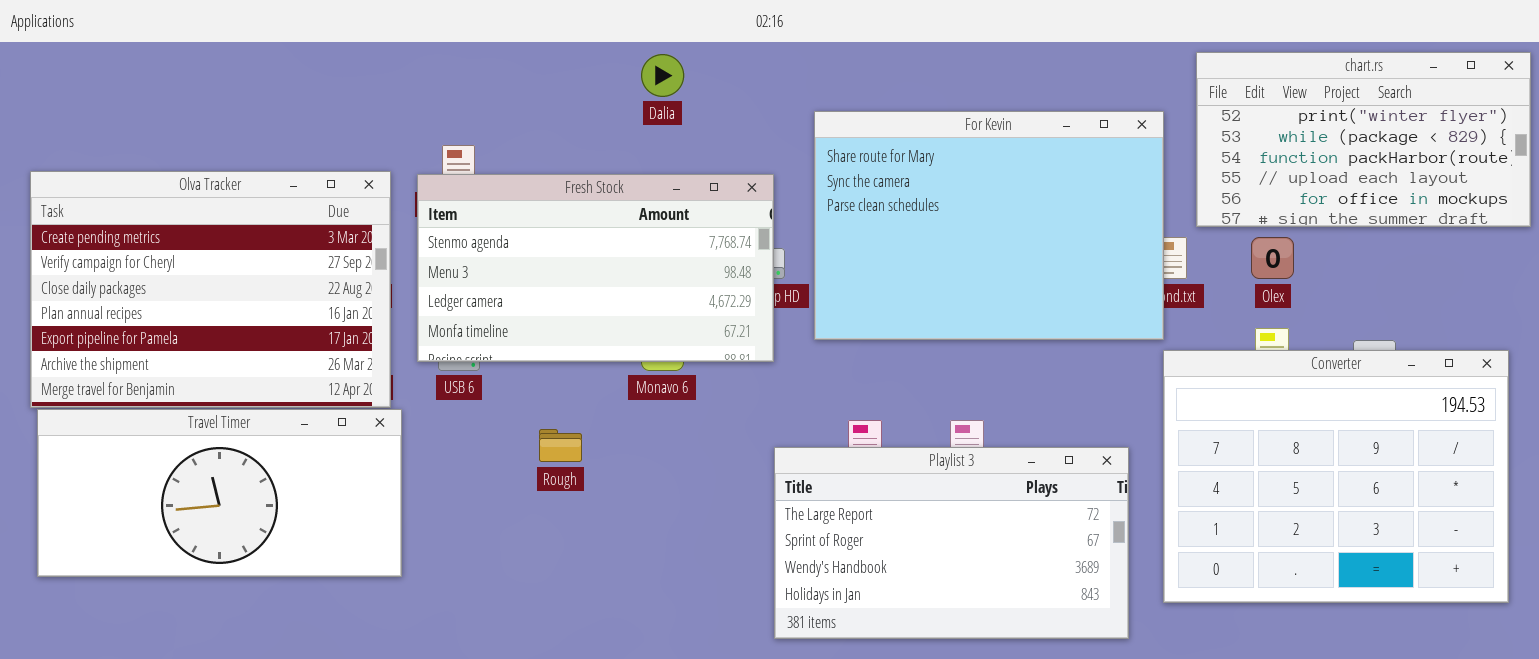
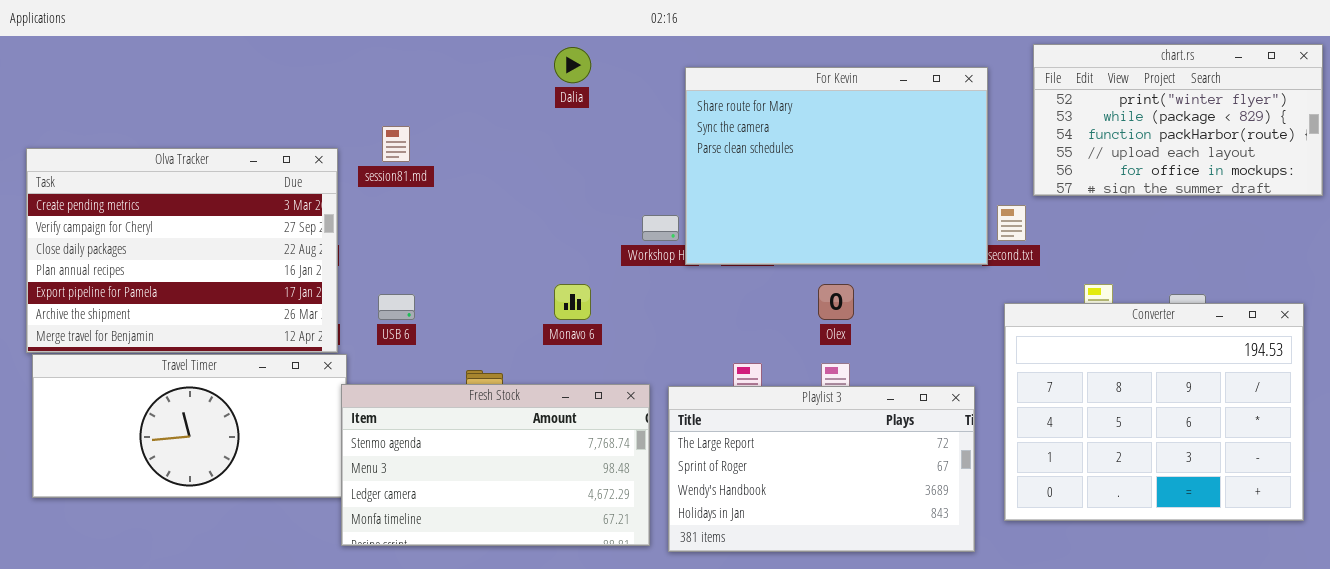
For Kevin: [814,111,1164,340] -> [685,67,988,265], moved
Fresh Stock: [417,174,774,362] -> [341,384,650,546], moved
Olex: [1251,237,1294,279] -> [818,284,854,320], moved

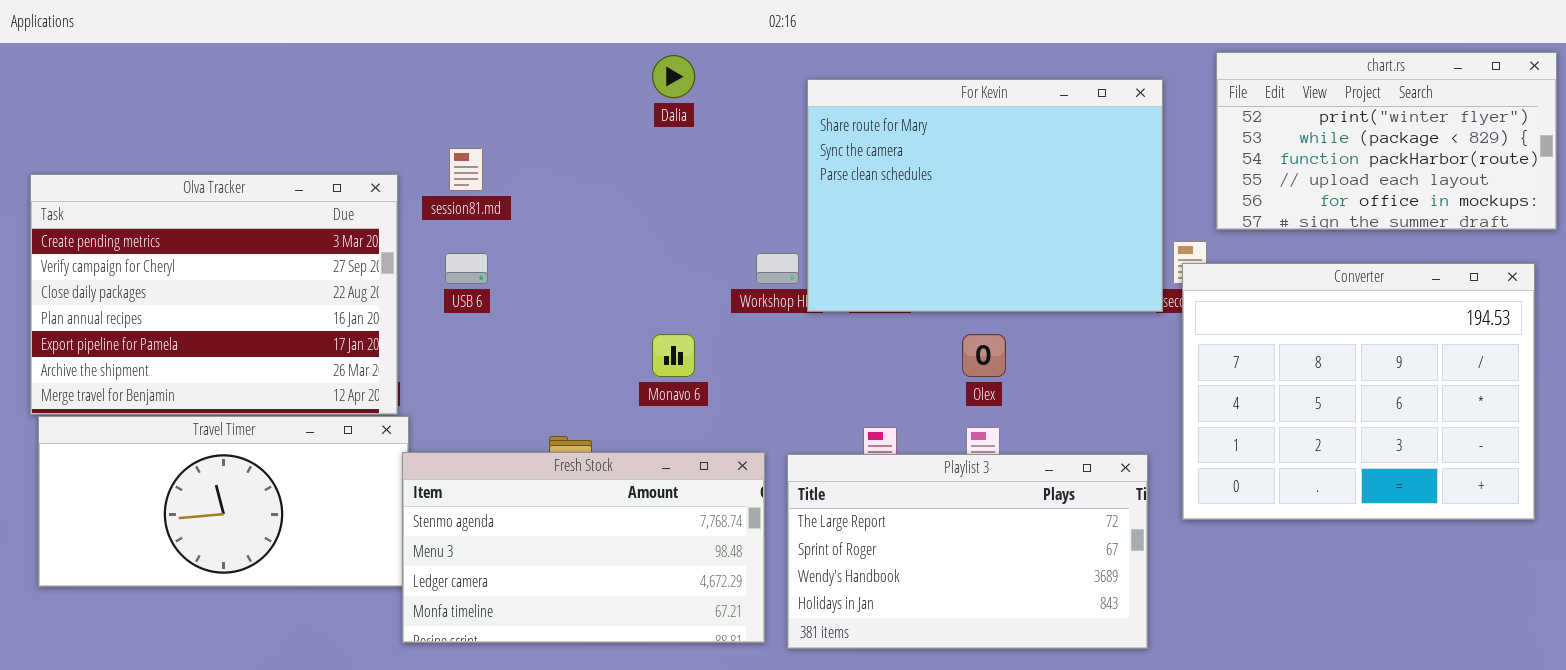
USB 6: [378,294,415,320] -> [445,253,488,284], moved
Converter: [1004,303,1304,521] -> [1182,263,1535,520], moved

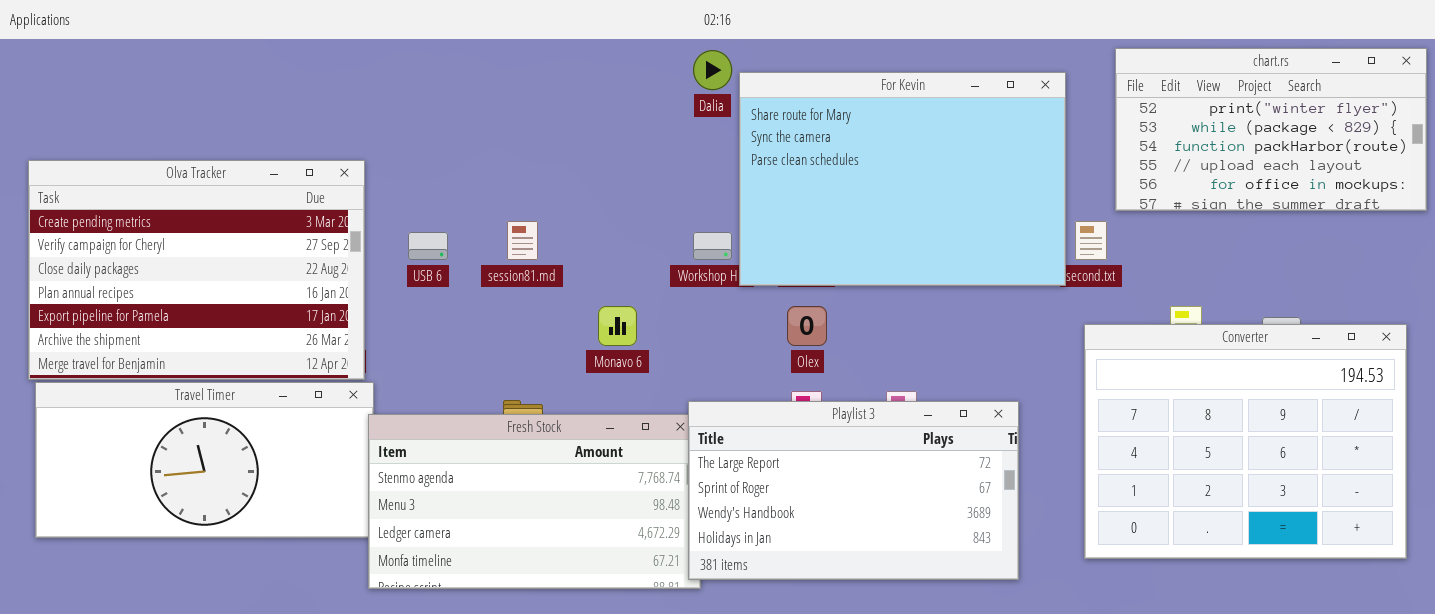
Dalia: [652,55,695,98] -> [693,50,732,90], moved
session81.md: [449,148,483,191] -> [507,221,538,260], moved
Converter: [1182,263,1535,520] -> [1084,324,1407,559], moved
Olex: [962,334,1006,377] -> [787,306,827,346], moved
Playlist 3: [787,454,1148,649] -> [688,401,1019,580], moved

